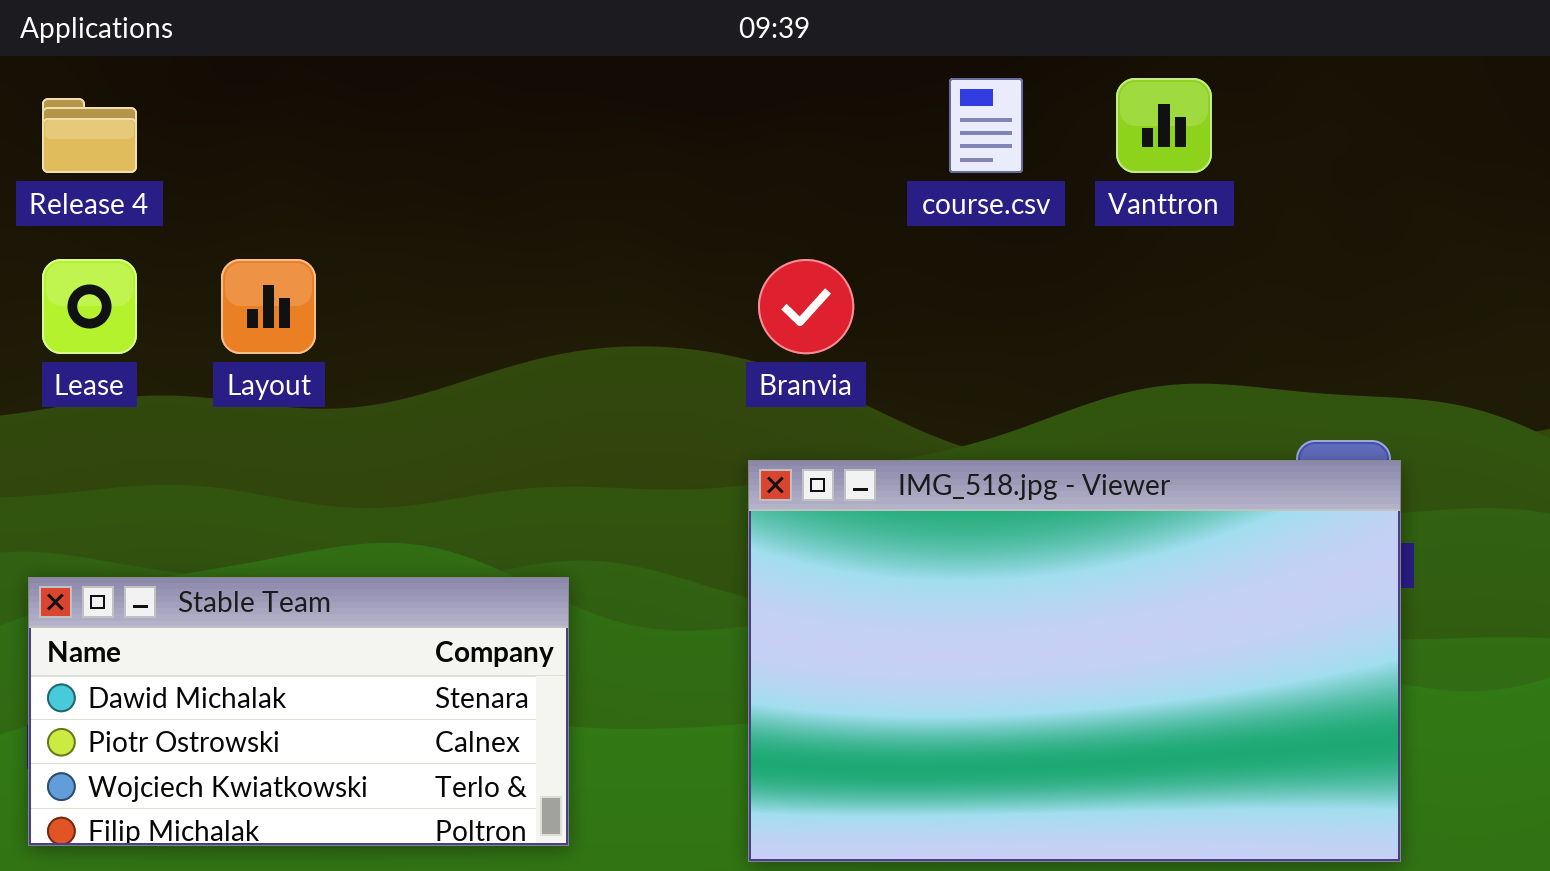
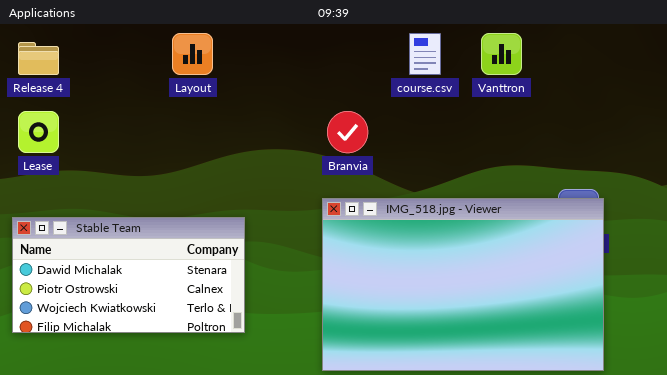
Layout: [221,259,316,354] -> [172,33,213,75], moved
Stable Team: [28,577,569,846] -> [12,217,245,333], moved

